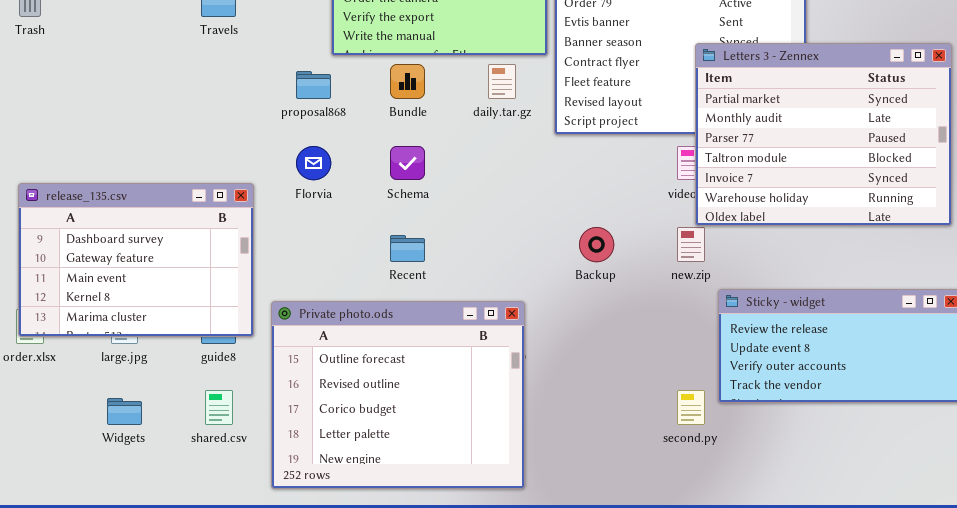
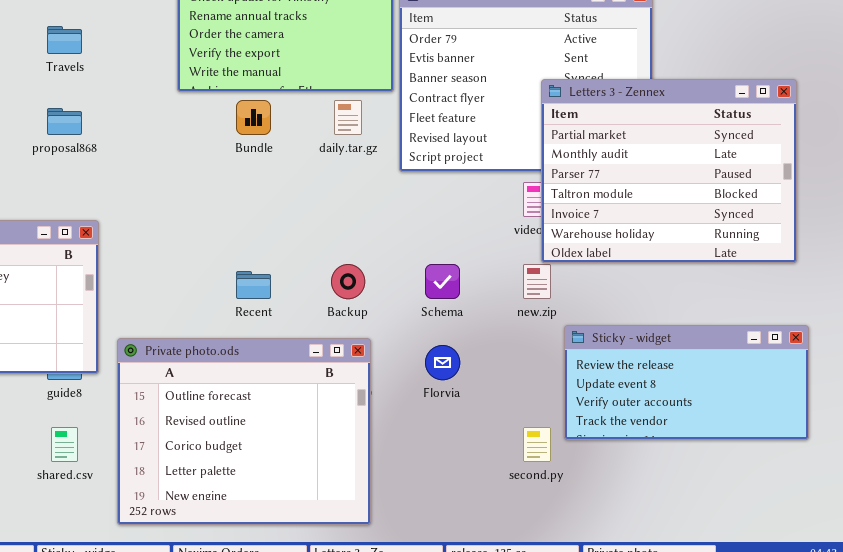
proposal868: [296,71,331,99] -> [47,108,82,135], moved
Florvia: [296,146,331,180] -> [425,345,460,380], moved
Schema: [390,146,425,180] -> [425,264,460,299], moved
Backup: [579,227,614,262] -> [331,264,365,299], moved

